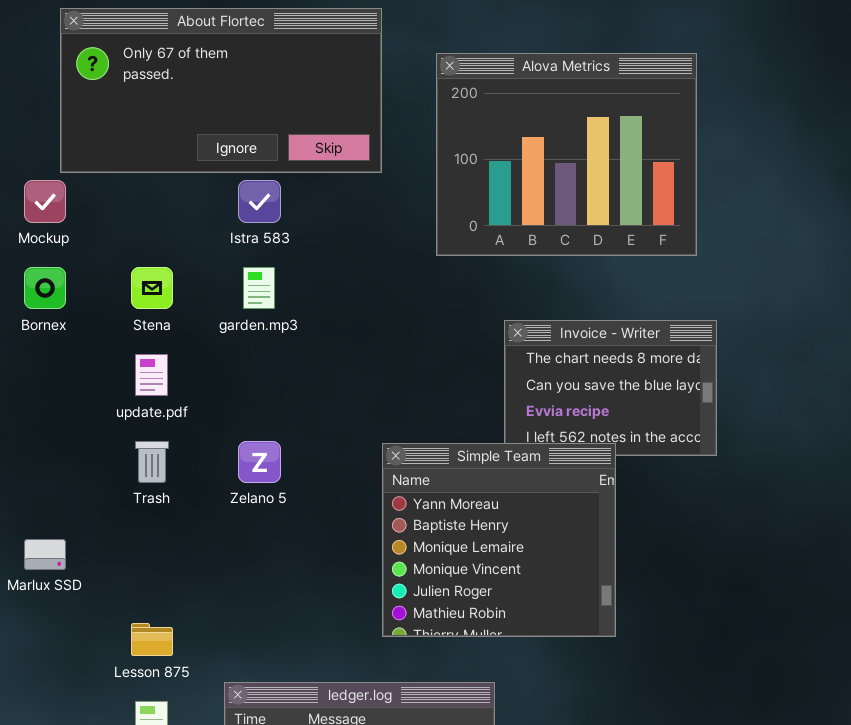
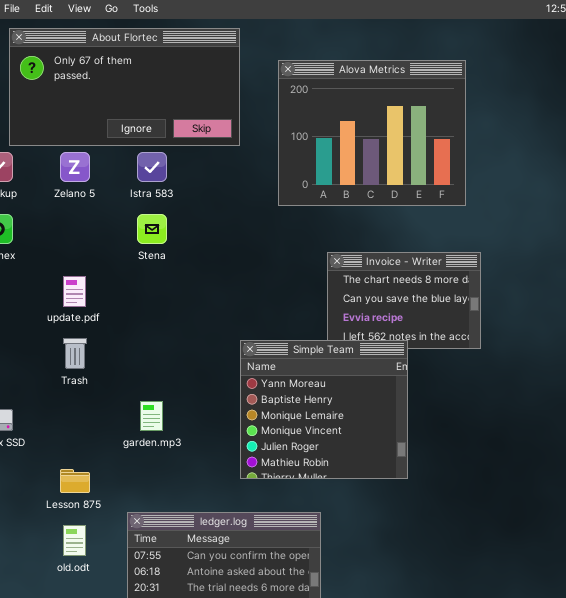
Stena: [131,267,173,309] -> [137,214,167,244], moved
garden.mp3: [243,267,275,309] -> [140,401,163,431], moved
Zelano 5: [238,441,281,483] -> [60,152,90,182], moved

